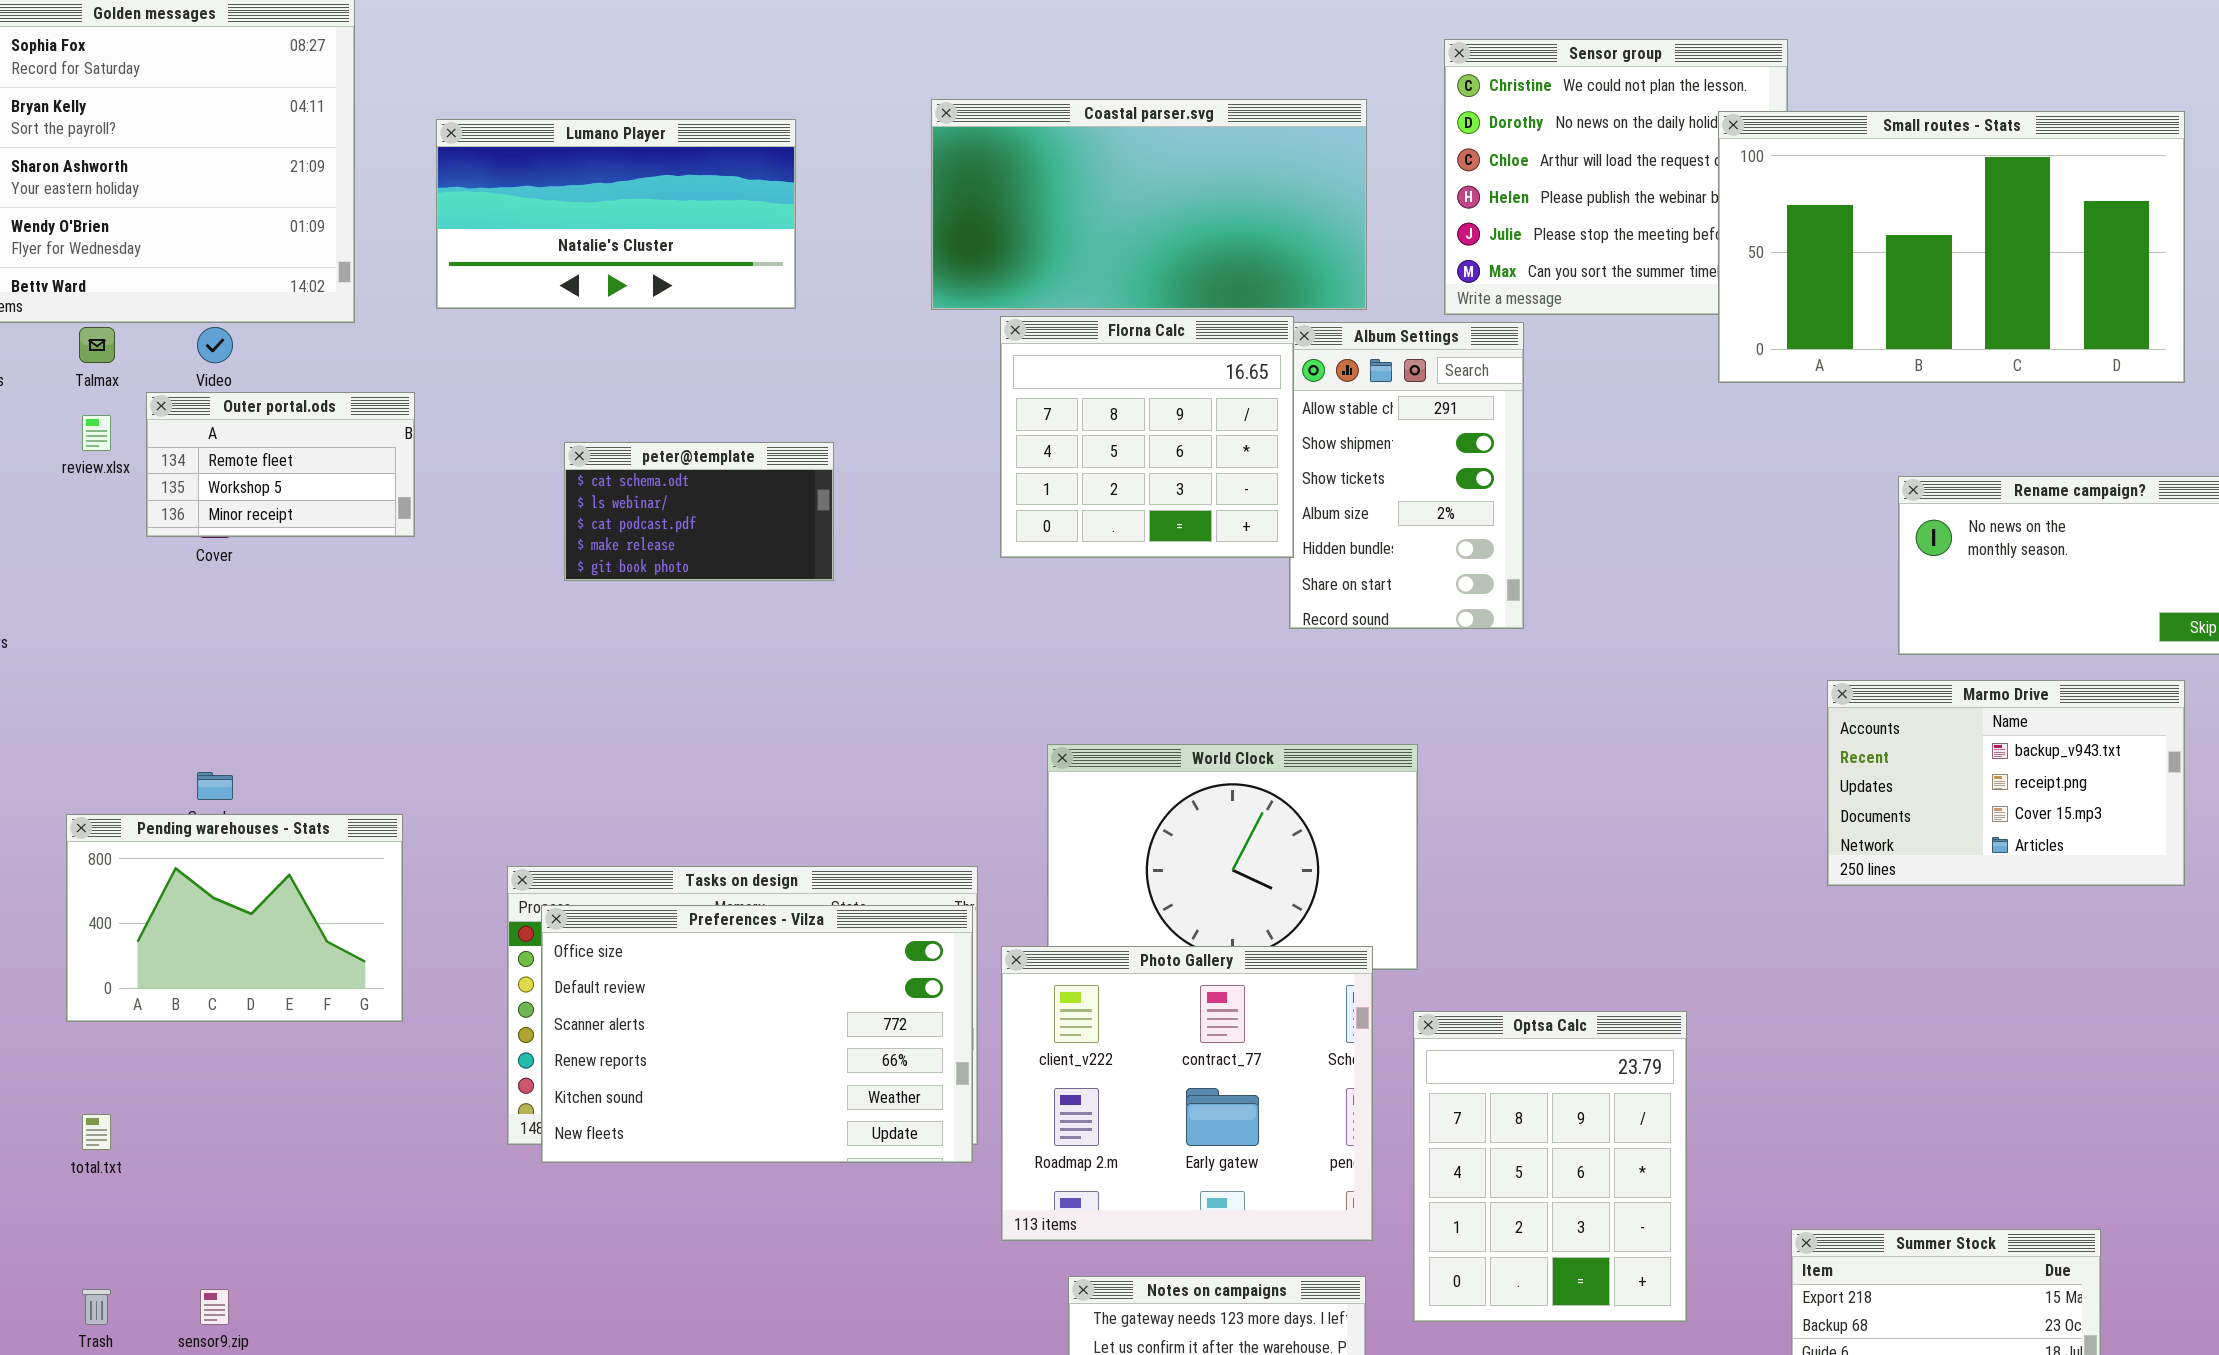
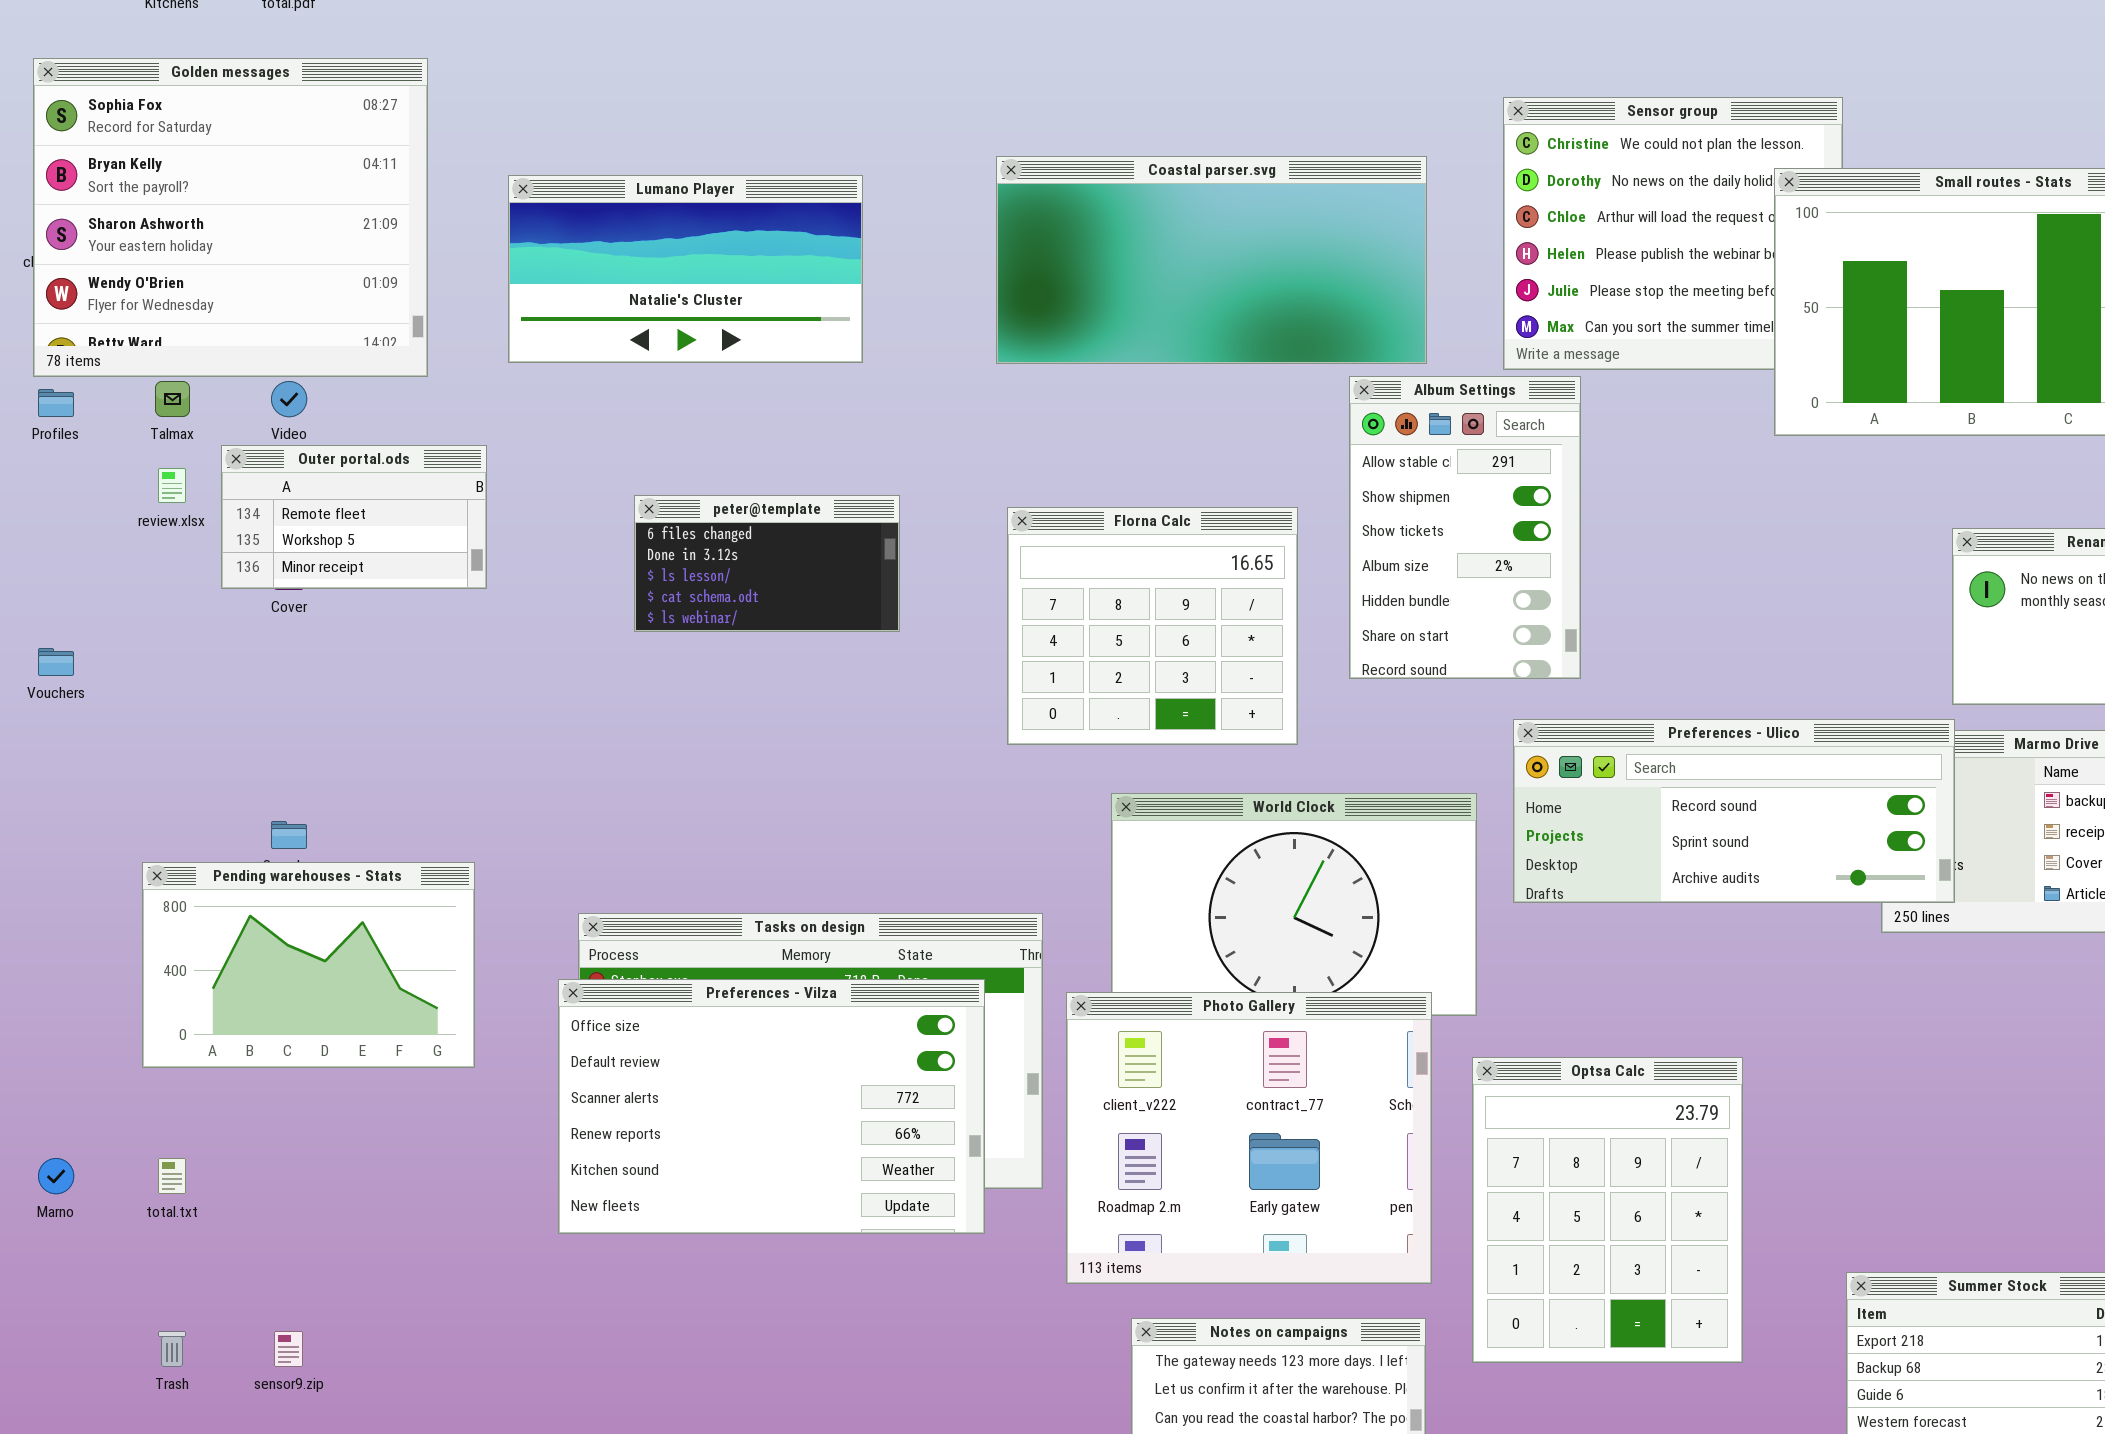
Florna Calc: [1000,316,1294,558] -> [1007,507,1298,745], moved
peter@template: [564,442,834,581] -> [634,495,900,632], scrolled up 3 rows
Preferences - Ulico: none -> [1513,719,1955,903], opened
Preferences - Vilza: [541,905,973,1163] -> [558,979,985,1234], moved

